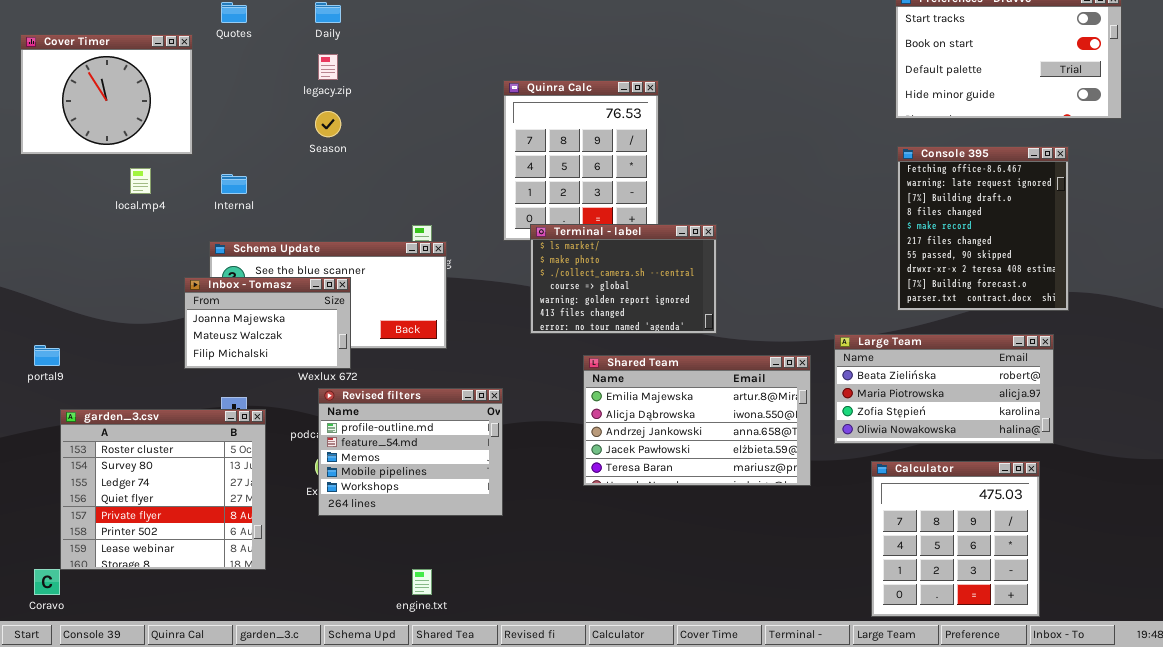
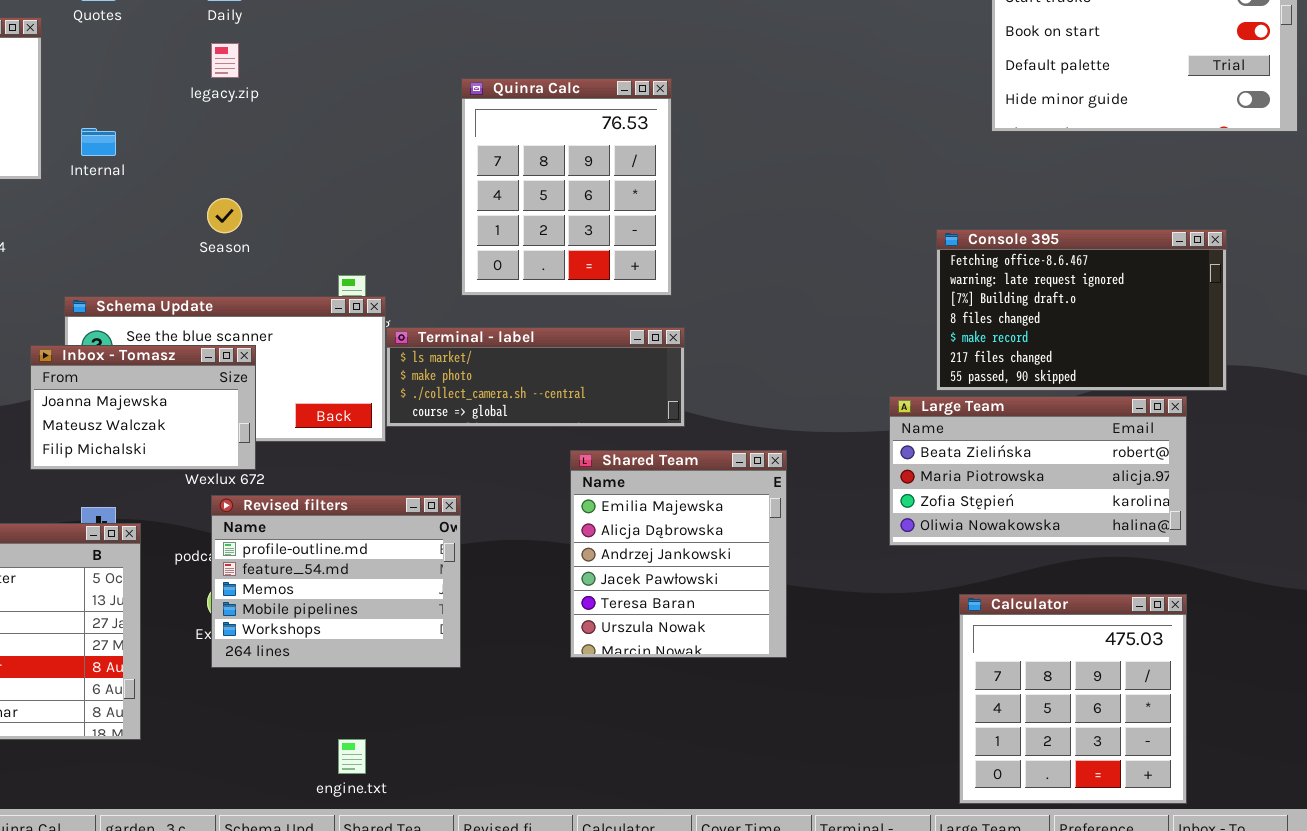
Season: [315,111,341,137] -> [207,198,242,233], moved
Console 395: [897,146,1069,311] -> [936,229,1227,391], resized
Internal: [221,174,247,194] -> [81,128,116,156], moved
Terminal - label: [530,224,717,334] -> [386,327,685,427], moved, resized
Large Team: [834,334,1054,444] -> [889,396,1187,546], moved
Shared Team: [583,355,811,486] -> [570,450,787,658], resized

